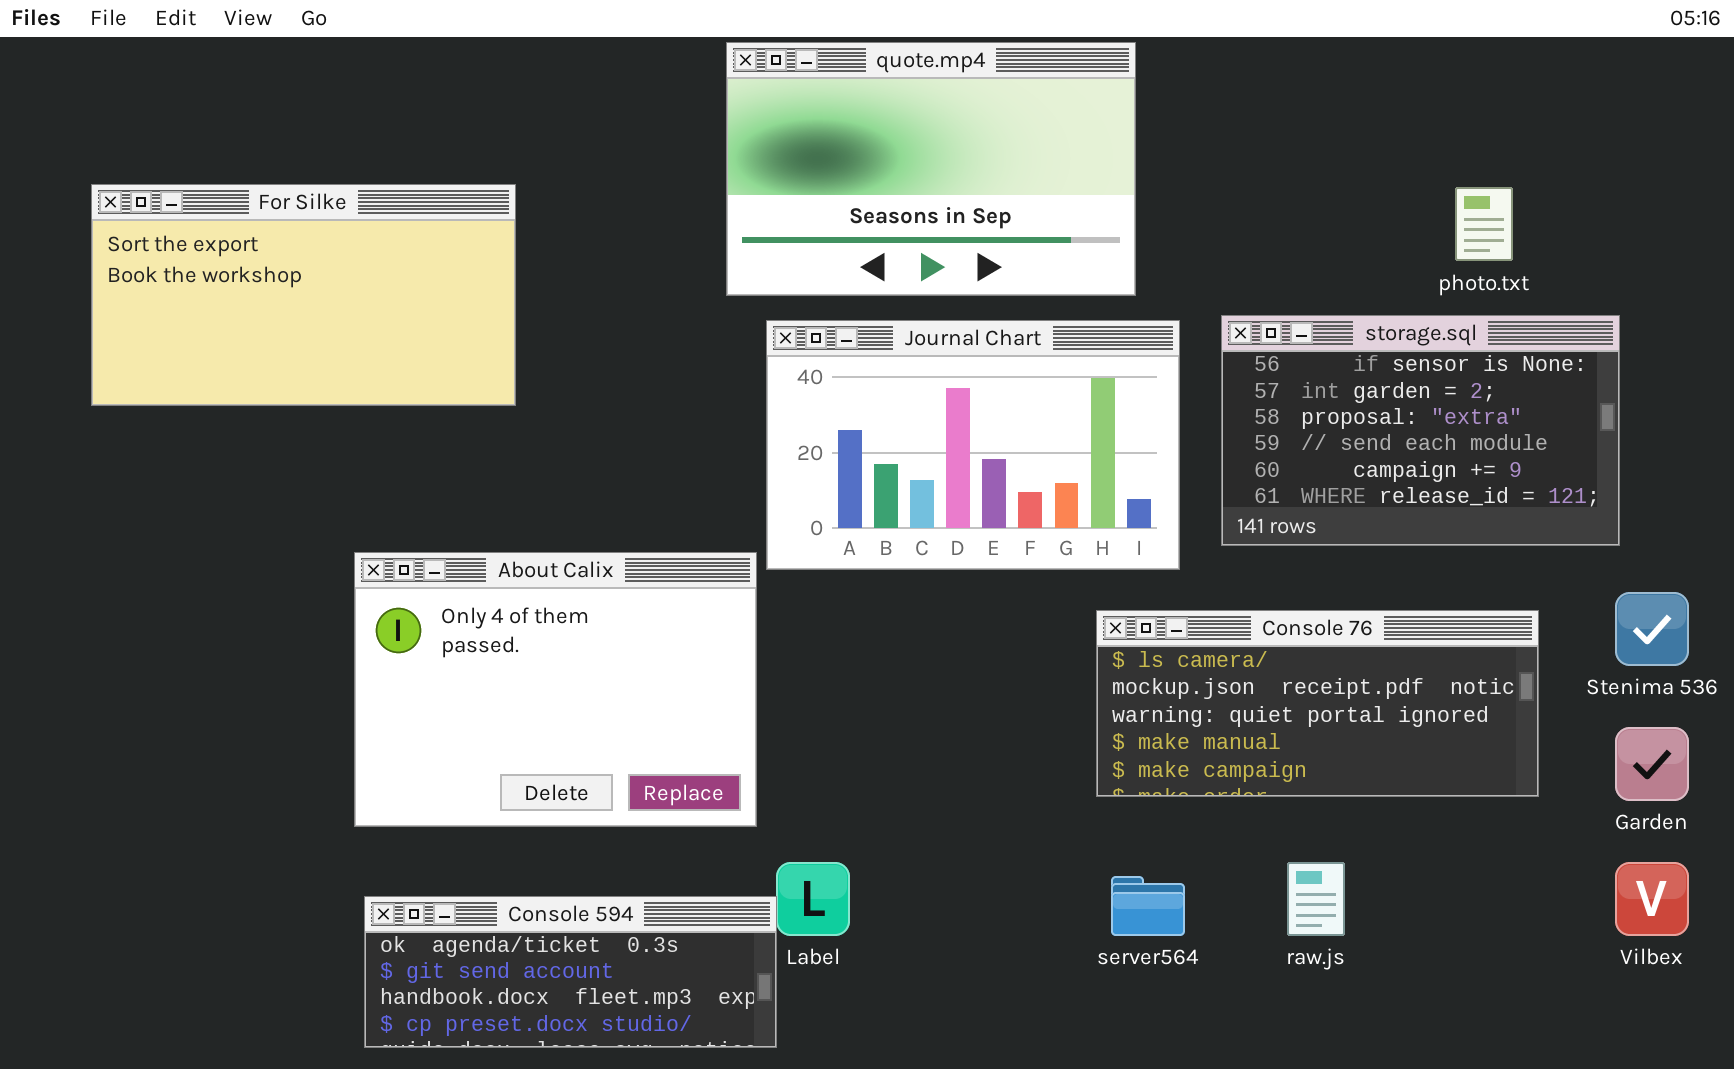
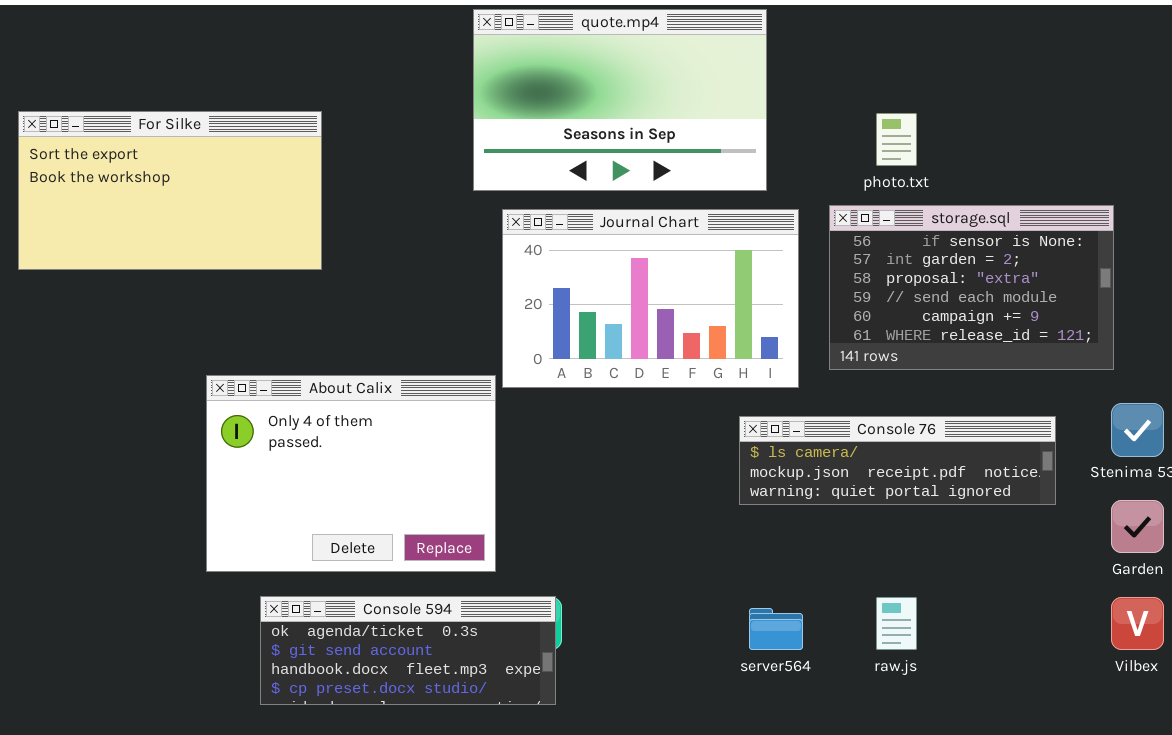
photo.txt: [1455,187,1513,261] -> [876,113,917,166], moved
Console 76: [1096,610,1539,797] -> [739,416,1056,505], resized
Console 594: [364,896,777,1048] -> [260,596,556,705], moved

